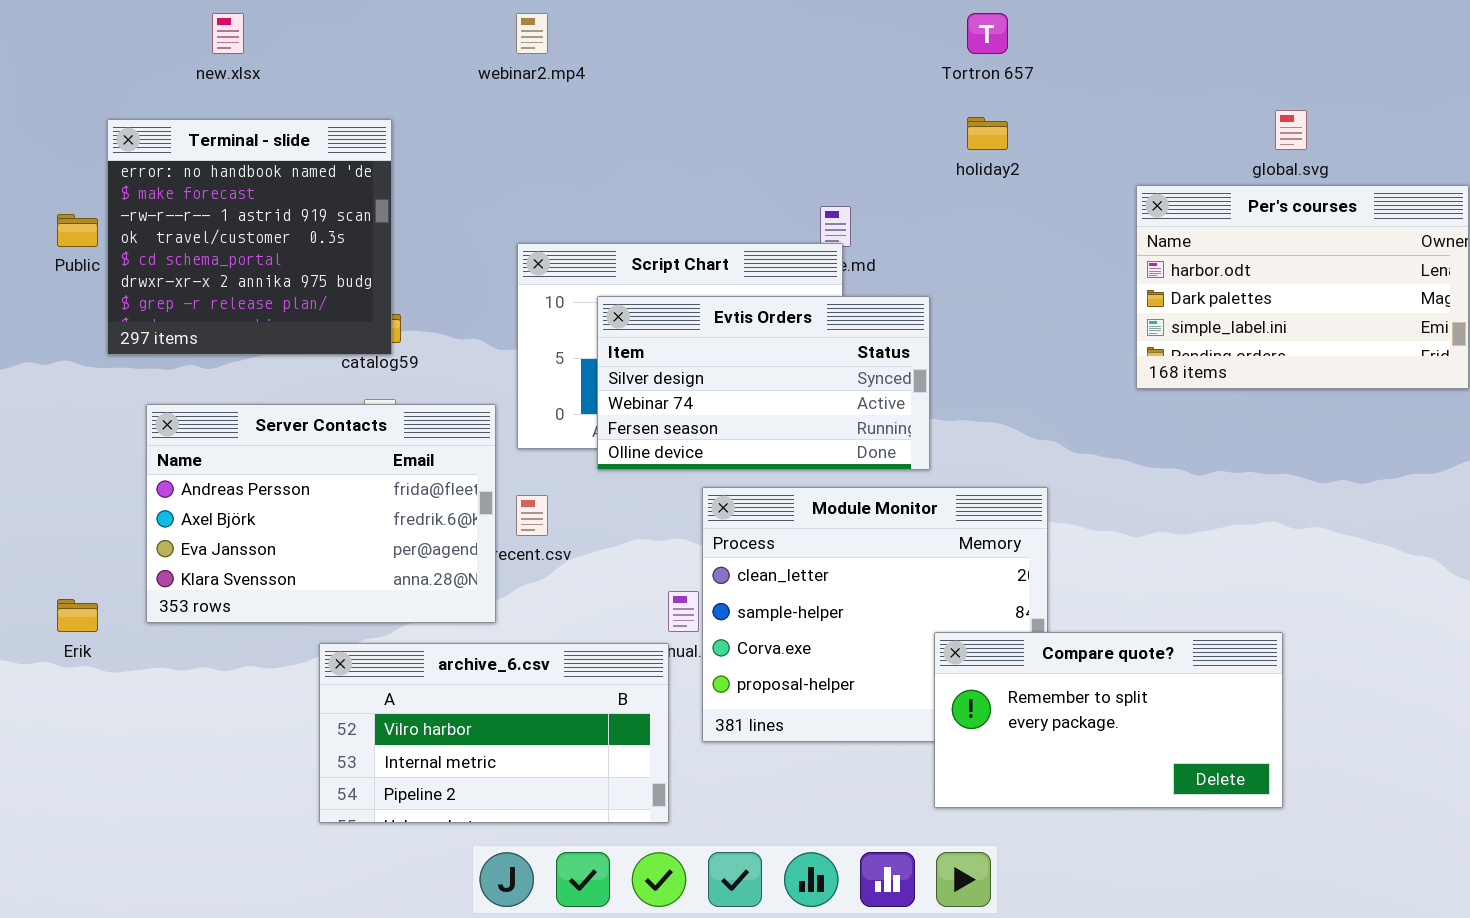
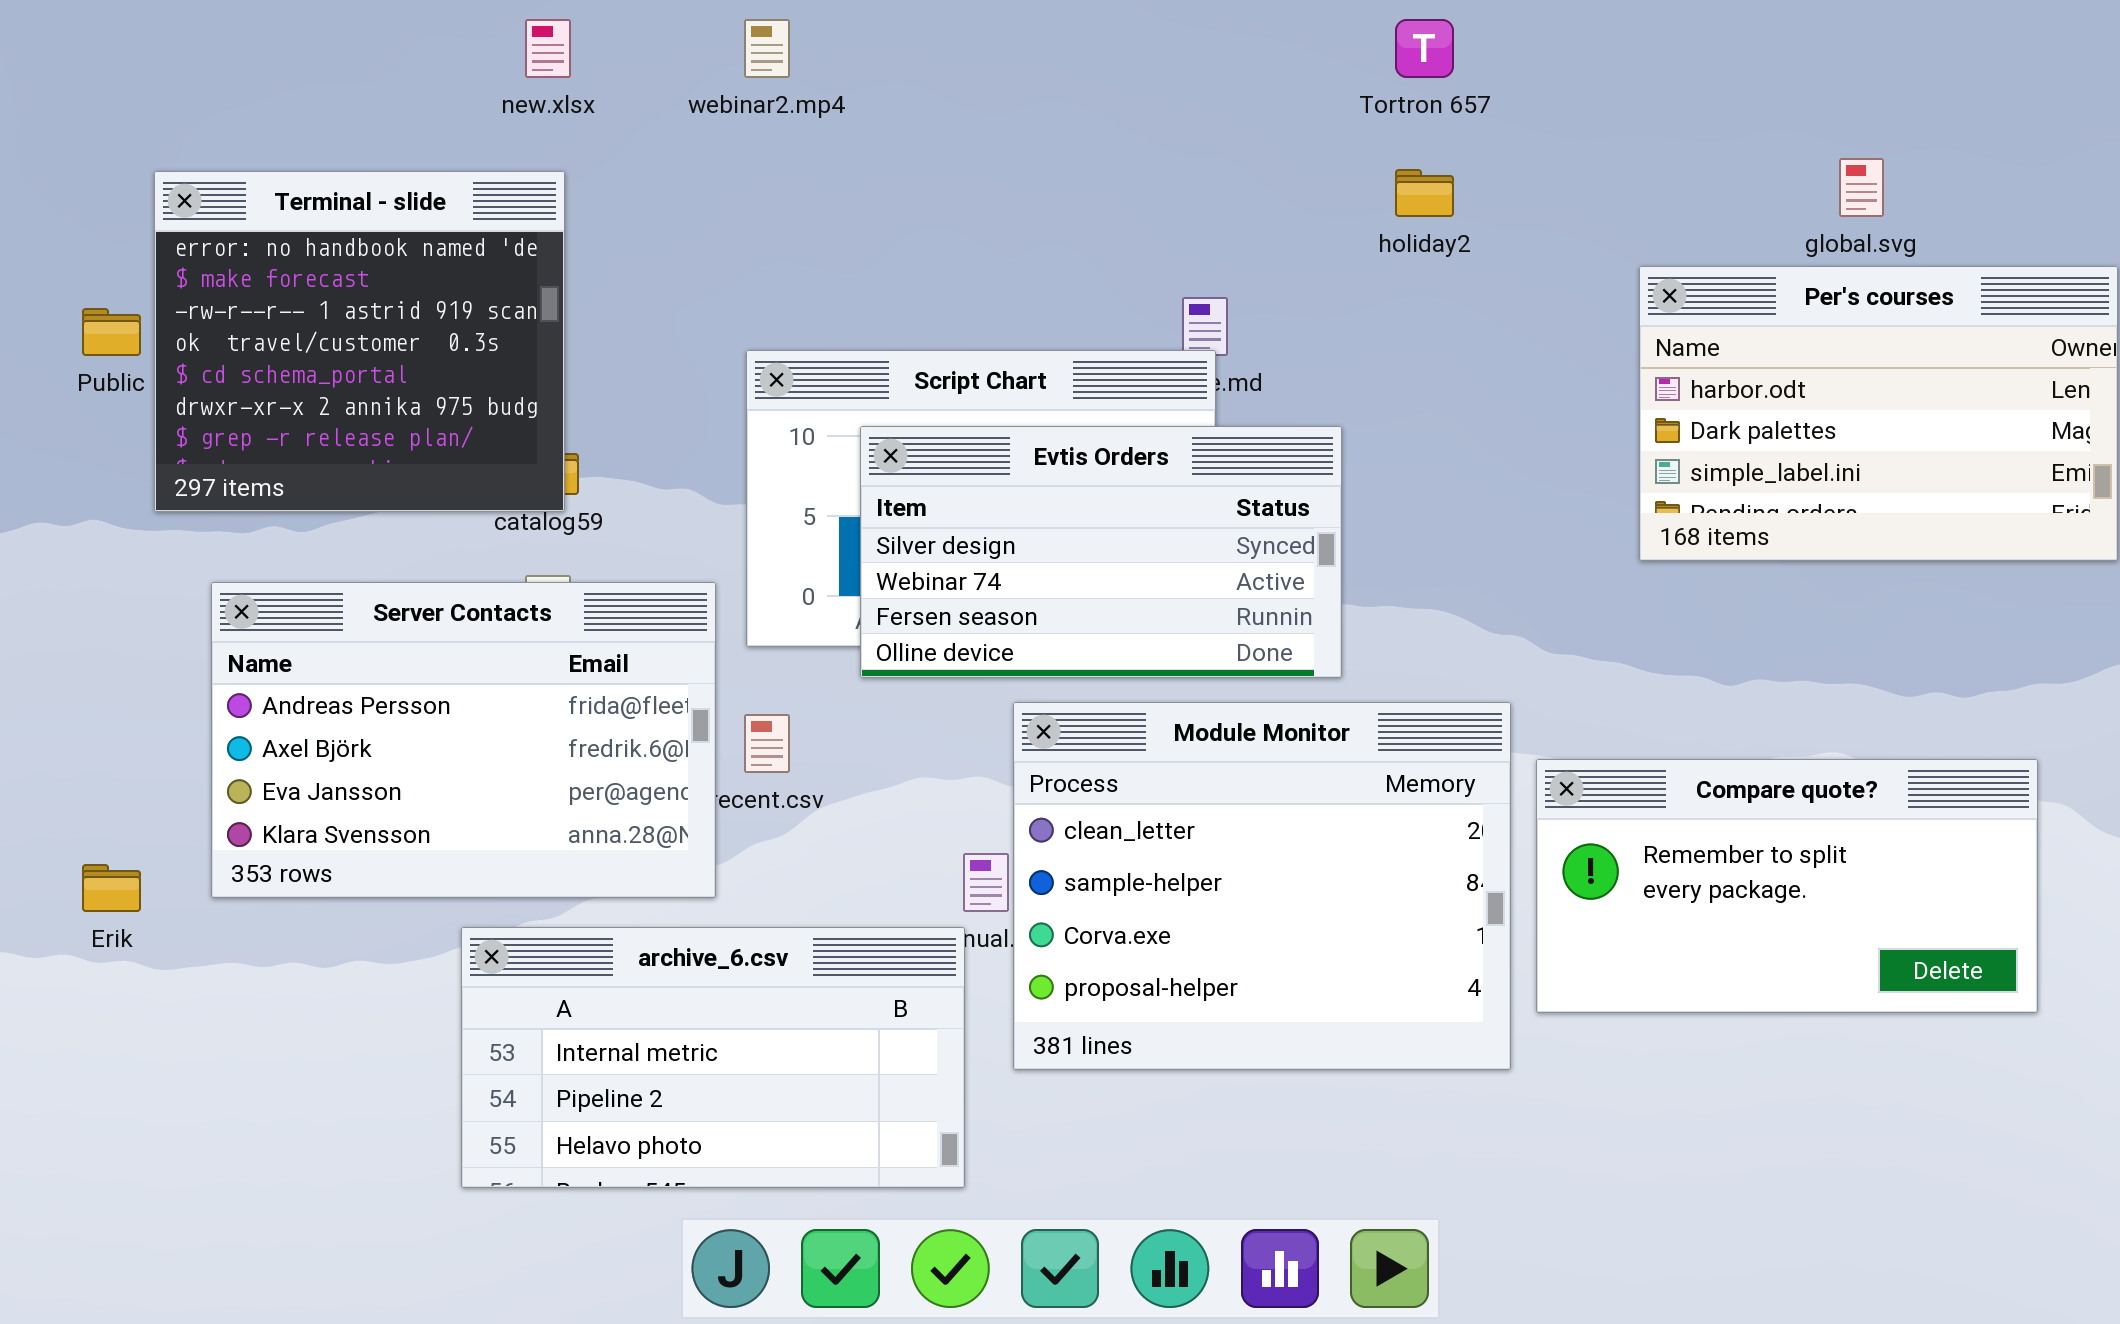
new.xlsx: [212,13,244,54] -> [525,19,571,78], moved
Compare quote?: [934,632,1283,808] -> [1536,759,2038,1013], moved
archive_6.csv: [319,643,669,823] -> [461,927,965,1188], scrolled down 1 row

